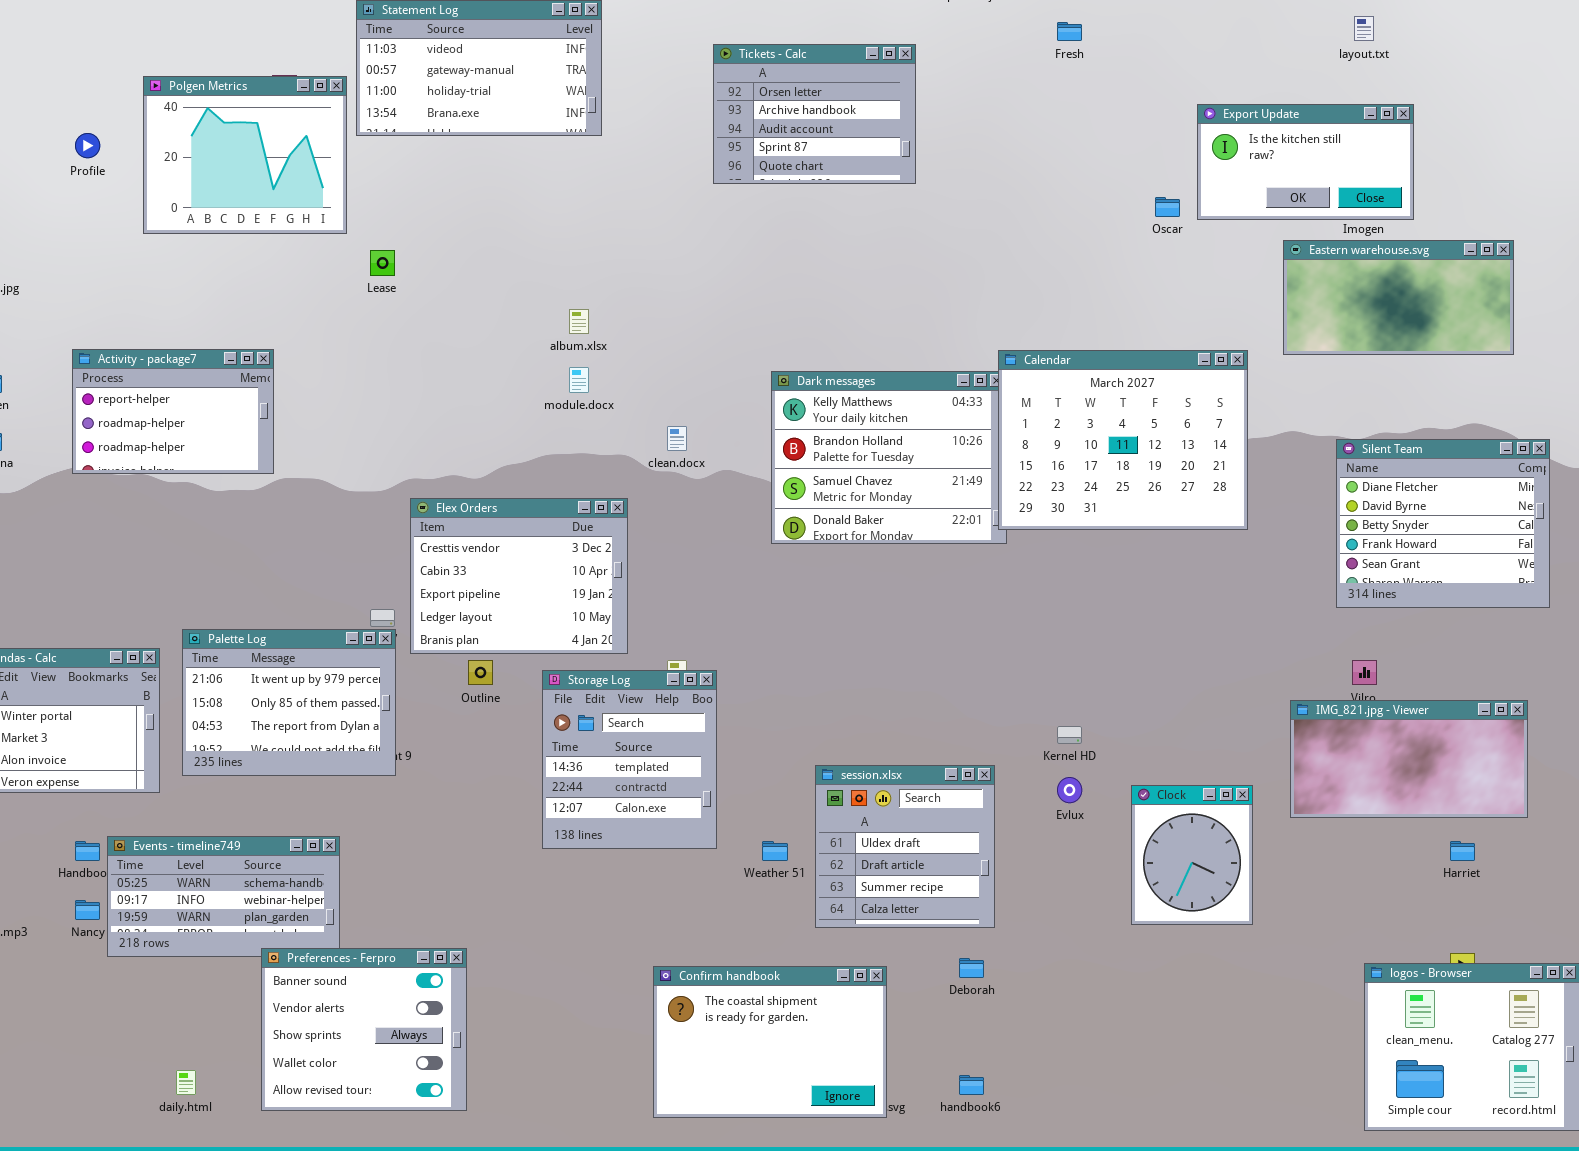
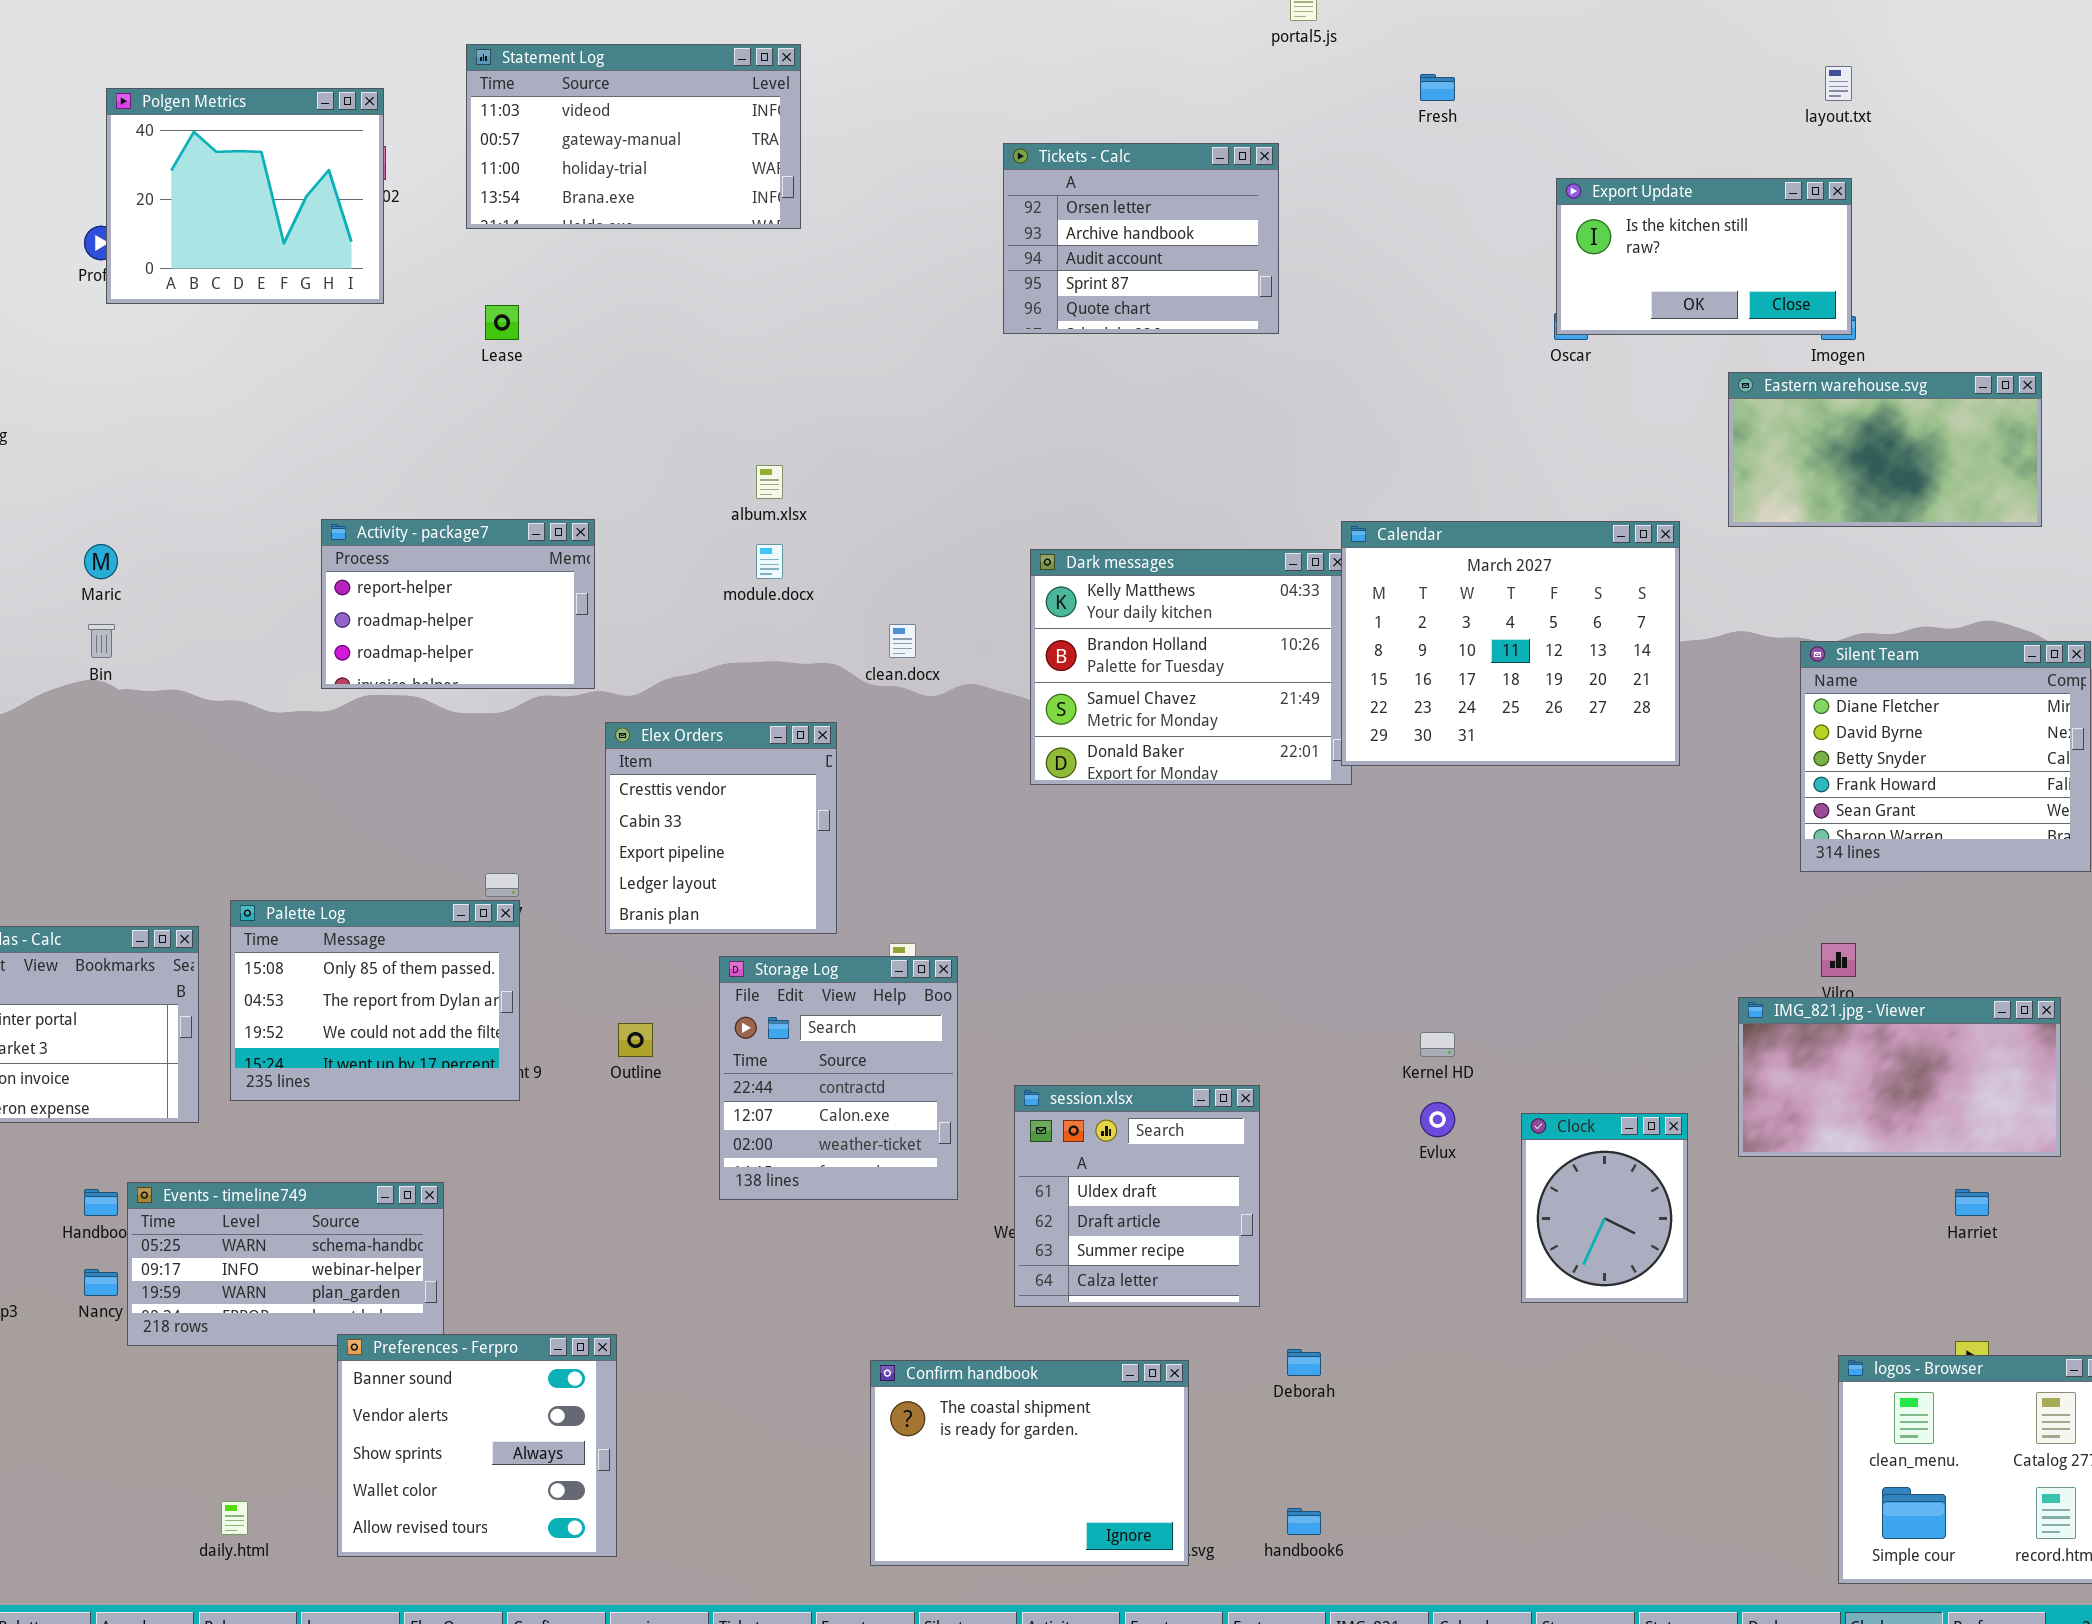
Tickets - Calc: [713,44,916,184] -> [1003,143,1279,334], moved
Polgen Metrics: [143,76,347,234] -> [106,88,384,304], moved
Export Update: [1197,104,1414,220] -> [1556,178,1852,335], moved
Lease: [370,250,395,276] -> [485,305,519,340], moved
Activity - package7: [72,349,274,474] -> [321,519,595,689], moved
Elex Orders: [410,498,628,654] -> [605,722,837,934], resized
Palette Log: [182,629,396,776] -> [230,900,520,1101], scrolled down 1 row
Outline: [468,660,493,685] -> [618,1023,653,1057], moved
Storage Log: [542,670,717,849] -> [719,956,958,1200], scrolled down 1 row
session.xlsx: [815,765,995,928] -> [1014,1085,1260,1307], moved

